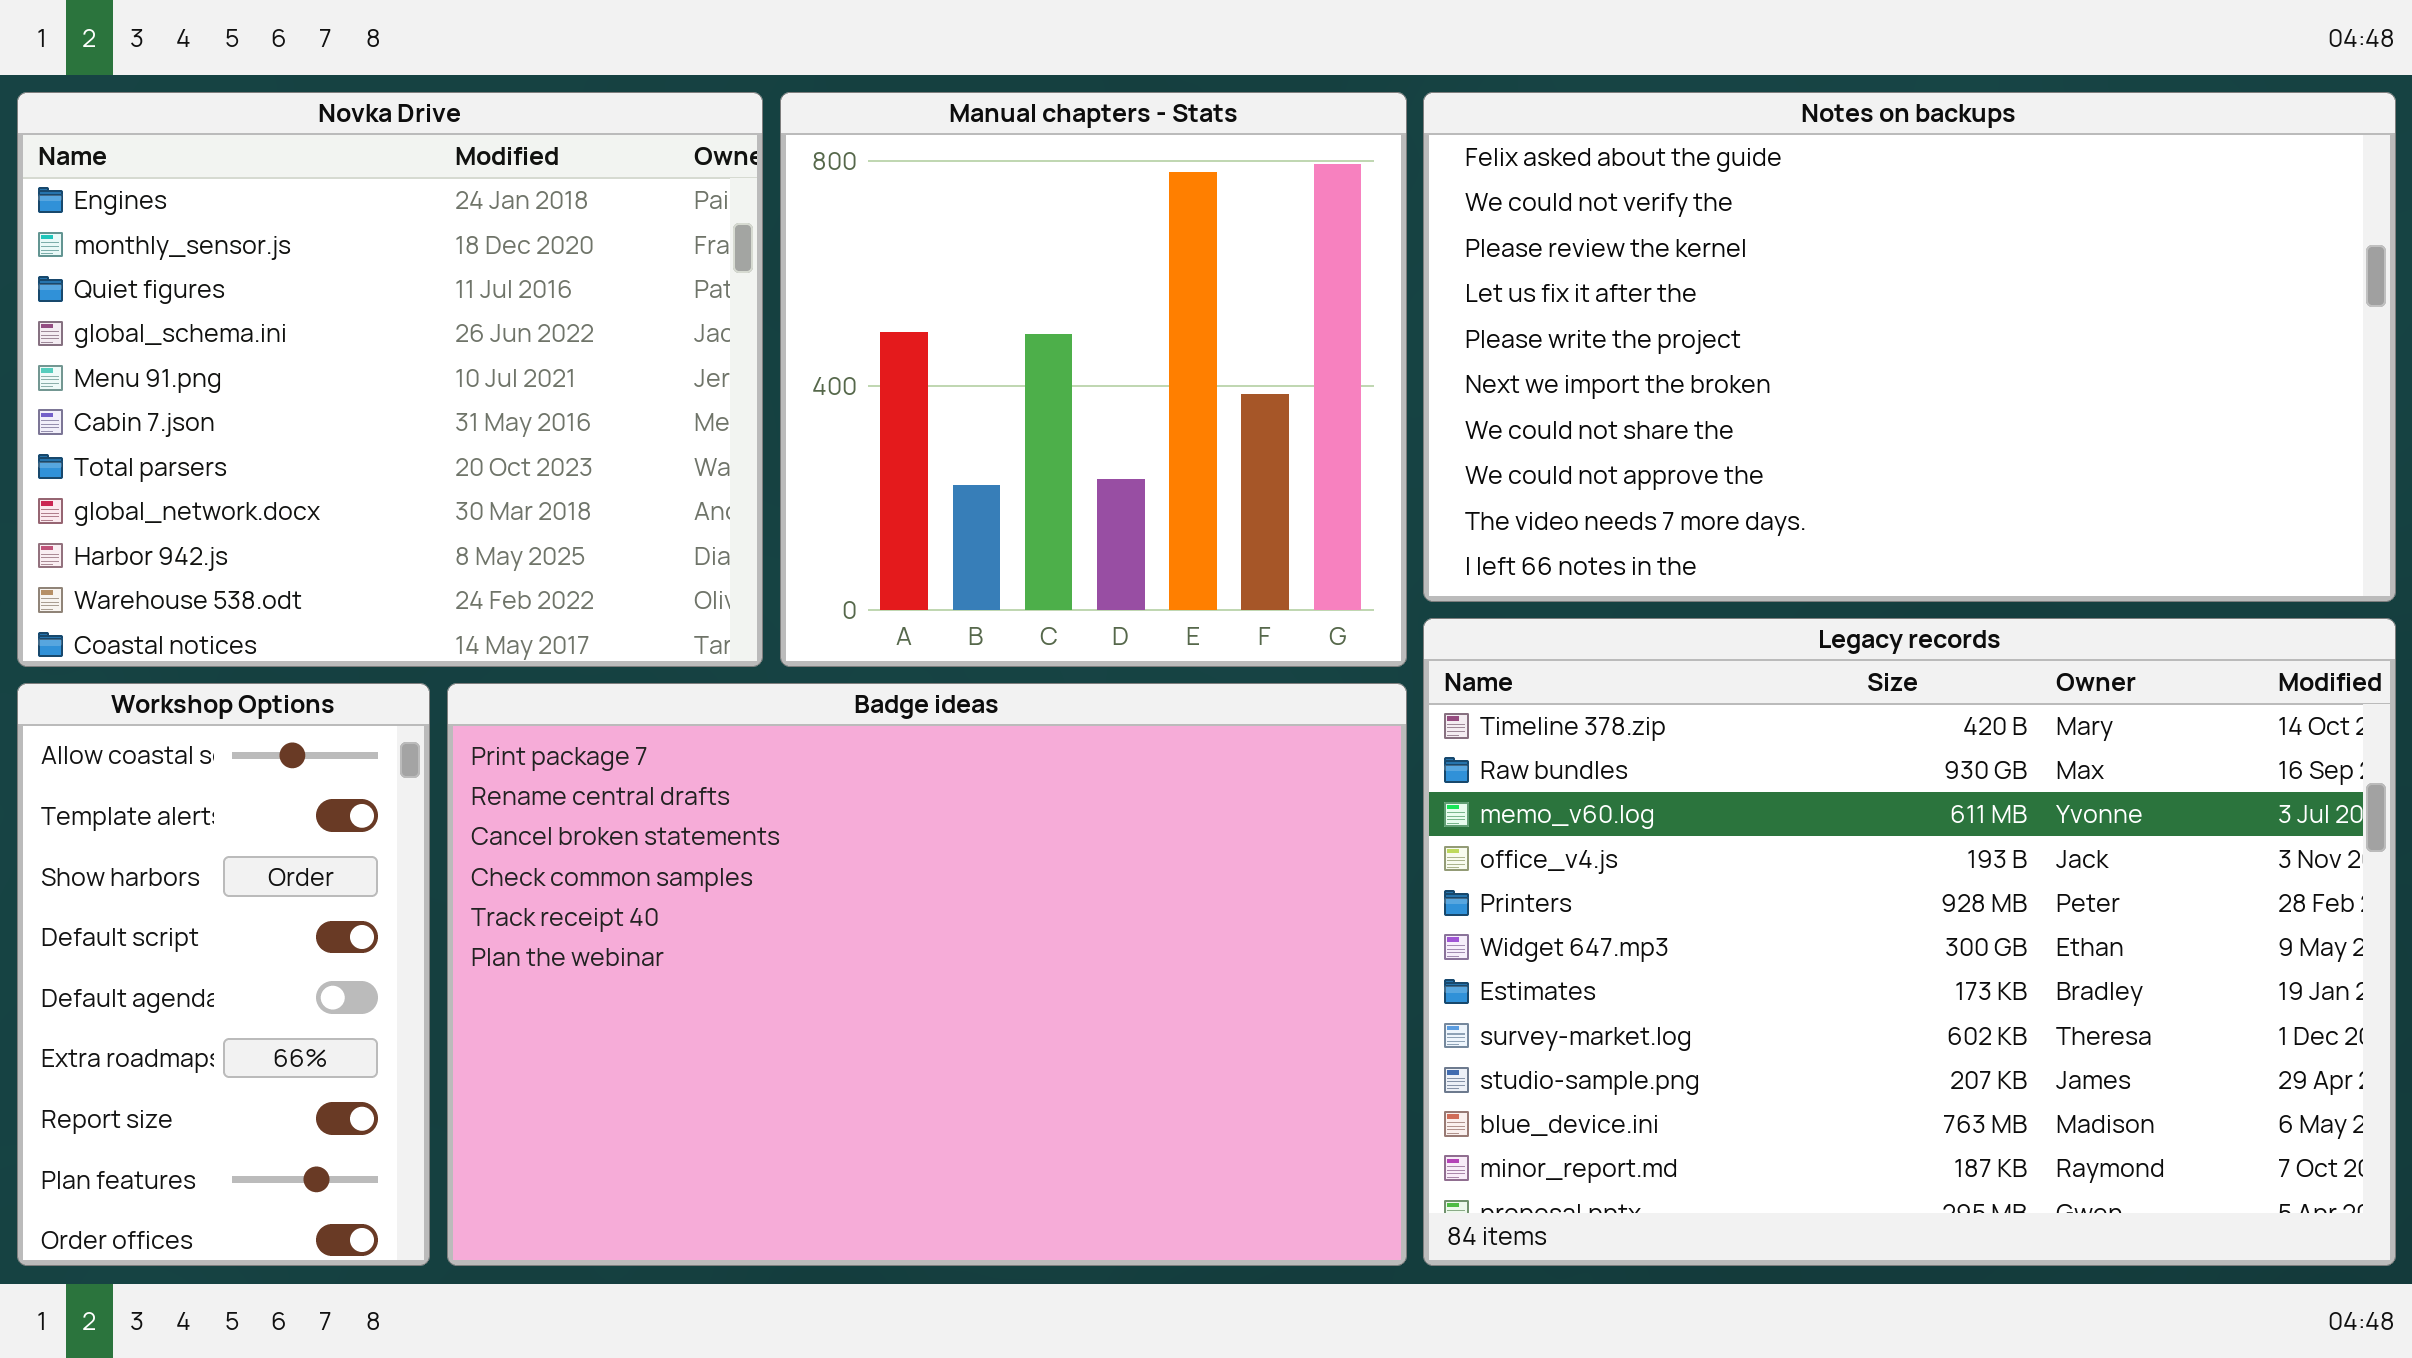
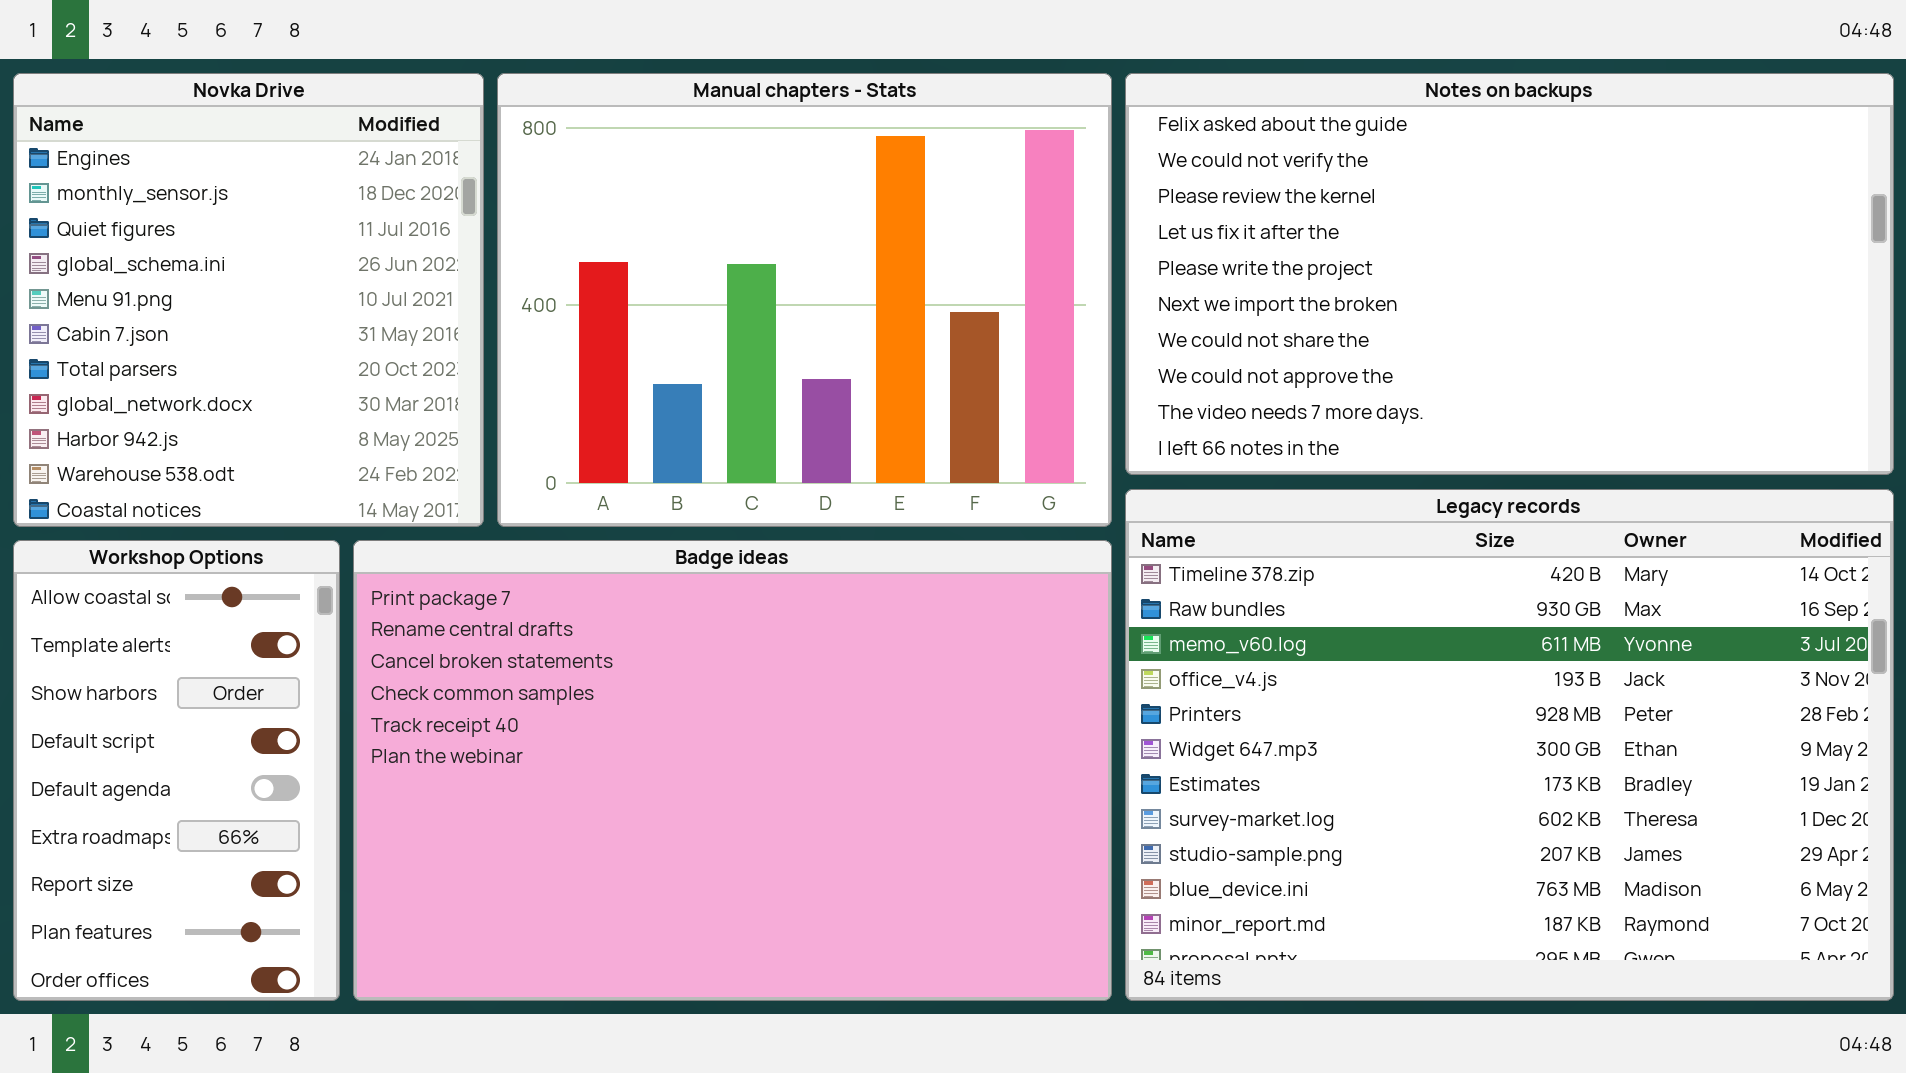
Novka Drive: [17,92,763,667] -> [13,73,484,527], resized
Manual chapters - Stats: [780,92,1407,667] -> [497,73,1112,527], resized

